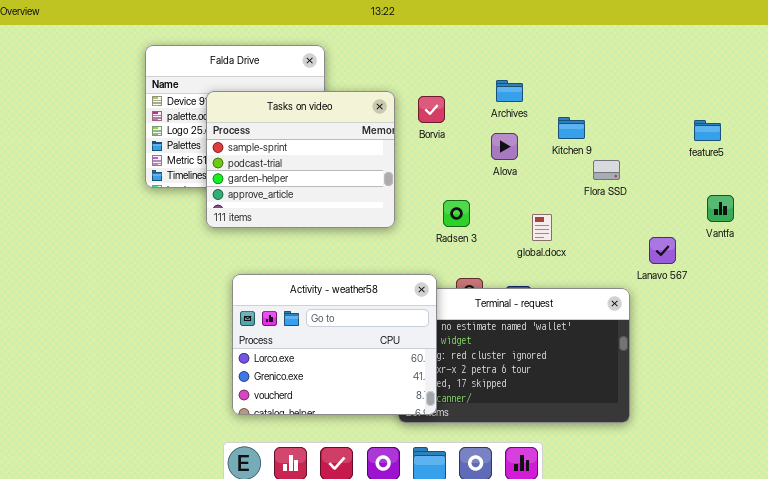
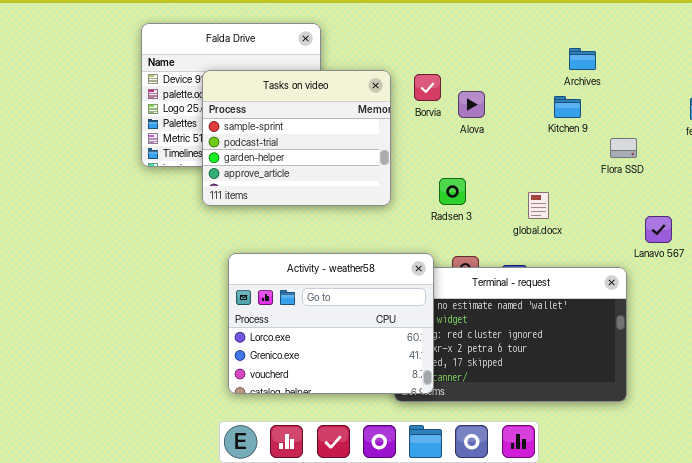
Archives: [496,80,523,102] -> [569,48,596,70], moved
Alova: [491,133,518,160] -> [458,91,485,118], moved
Flora SSD: [593,160,620,180] -> [610,138,637,158], moved

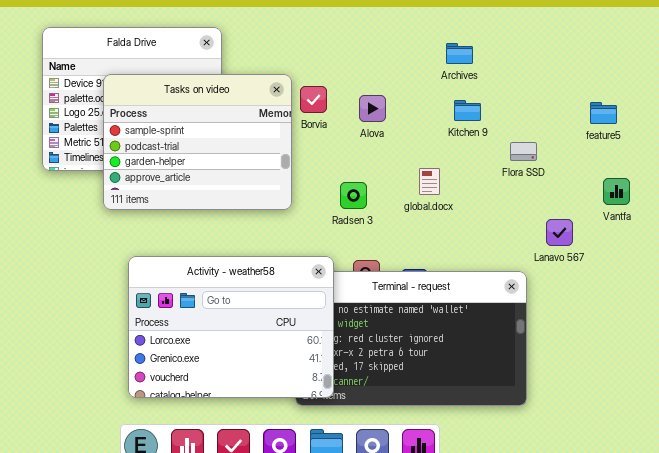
Archives: [569,48,596,70] -> [446,43,473,64], moved
Borvia: [414,74,441,101] -> [300,86,327,113], moved
global.docx: [528,192,549,219] -> [419,168,440,195], moved

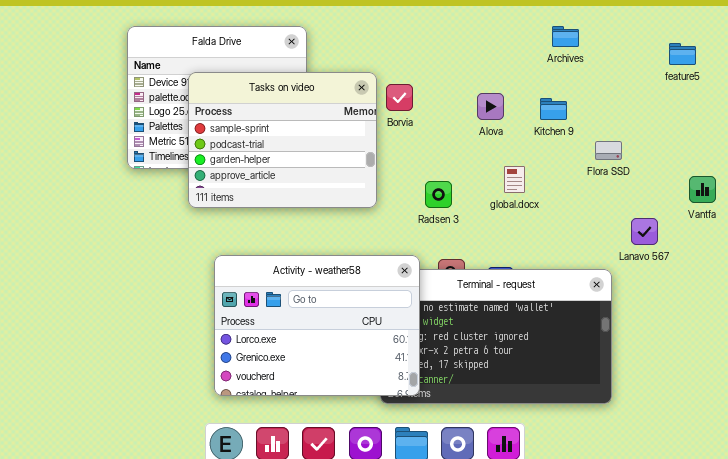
Archives: [446,43,473,64] -> [552,26,579,47], moved
Alova: [359,95,386,122] -> [477,93,504,120], moved
feature5: [590,102,617,124] -> [669,43,696,65], moved

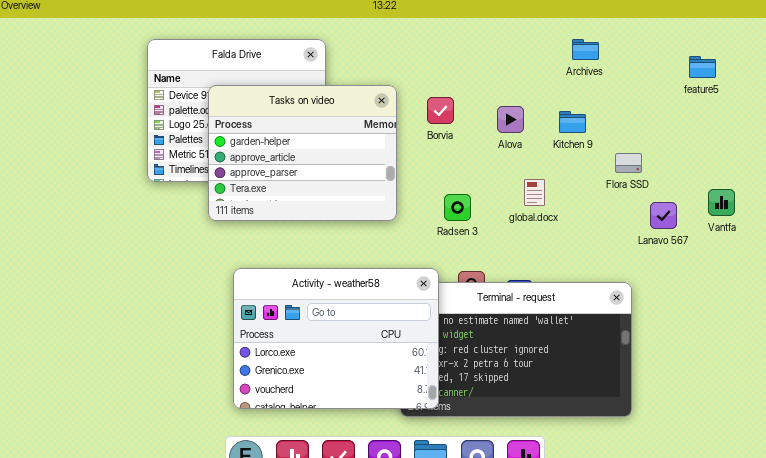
Tasks on video: [188,72,377,208] -> [208,85,397,221], scrolled down 2 rows
Borvia: [386,84,413,111] -> [427,97,454,124], moved
Lanavo 567: [631,218,658,245] -> [650,202,677,229], moved

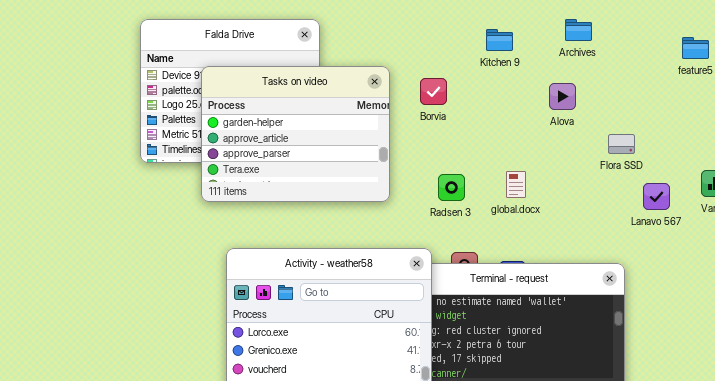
Alova: [497,106,524,133] -> [549,83,576,110], moved
Kitchen 9: [559,111,586,133] -> [486,29,513,51], moved
global.docx: [524,179,545,206] -> [506,171,526,198], moved

